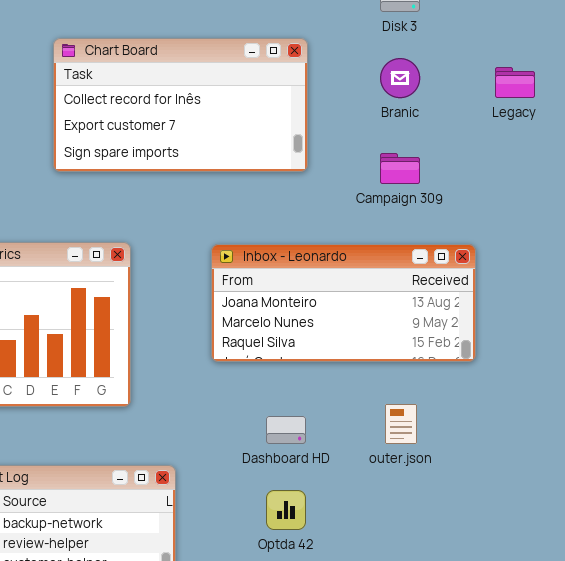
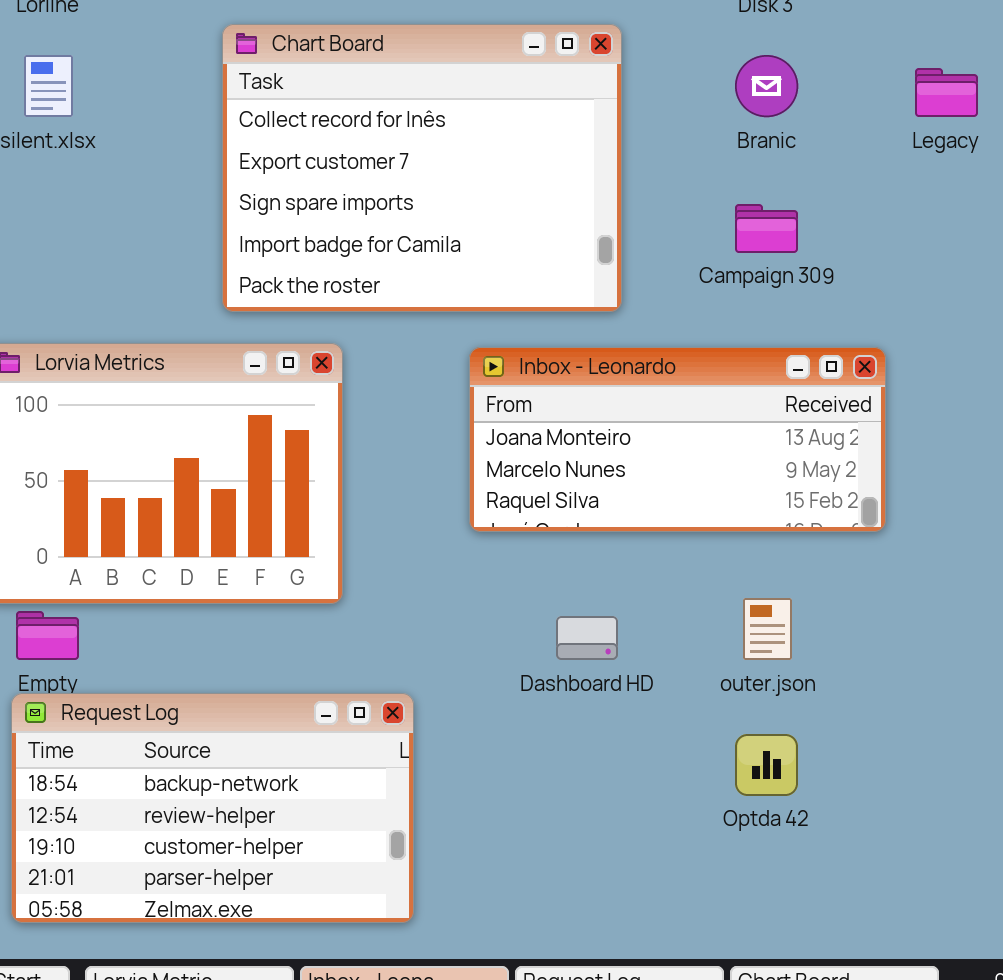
Chart Board: [53,38,308,172] -> [222,24,622,312], resized
Optda 42: [266,490,306,530] -> [735,734,798,796], moved

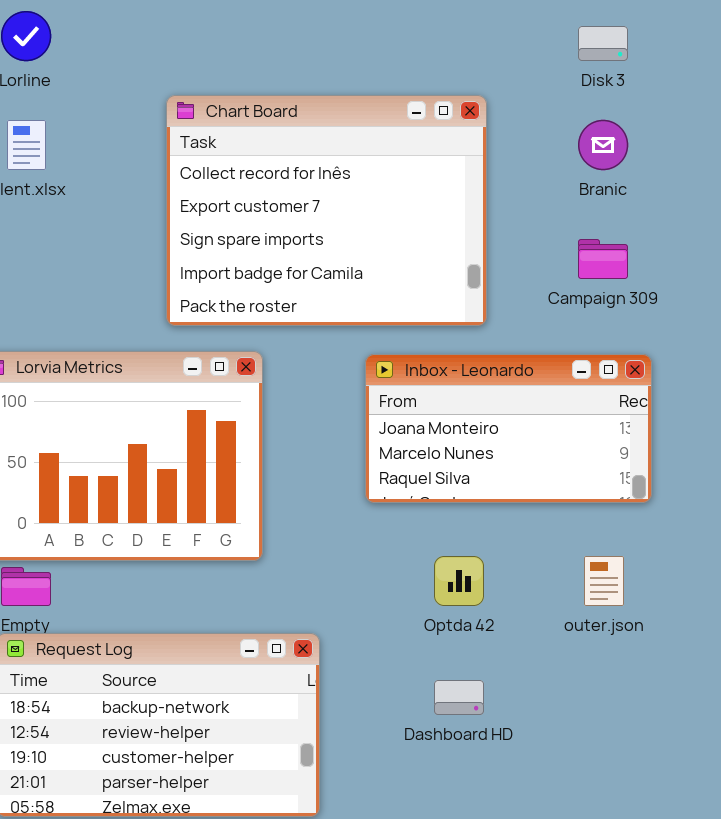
Inbox - Leonardo: [469,347,886,532] -> [365,354,652,503], resized
Dashboard HD: [556,616,618,660] -> [434,680,484,715], moved
Optda 42: [735,734,798,796] -> [434,556,484,606], moved

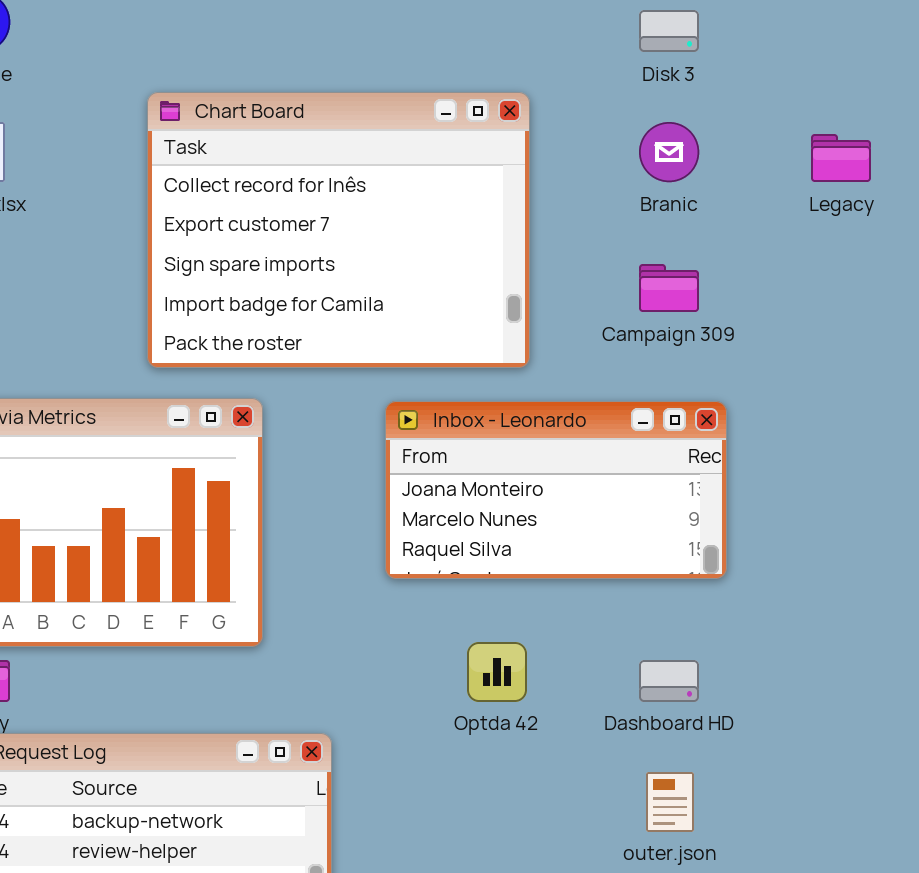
outer.json: [584,556,624,606] -> [646,772,694,832], moved
Dashboard HD: [434,680,484,715] -> [639,660,699,702], moved

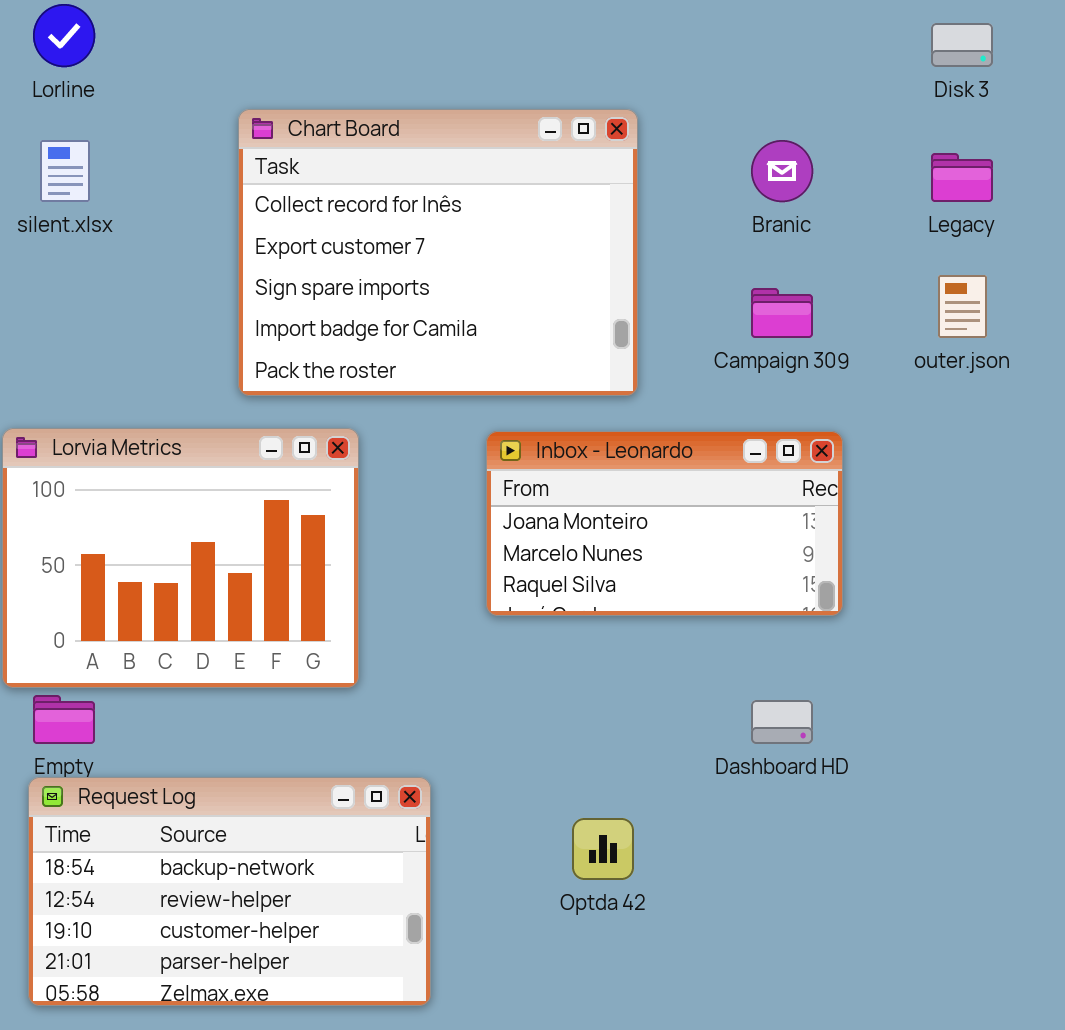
Disk 3: [639,10,699,52] -> [931,23,993,67], moved
Optda 42: [467,642,527,702] -> [572,818,634,880], moved
outer.json: [646,772,694,832] -> [938,275,987,338], moved

